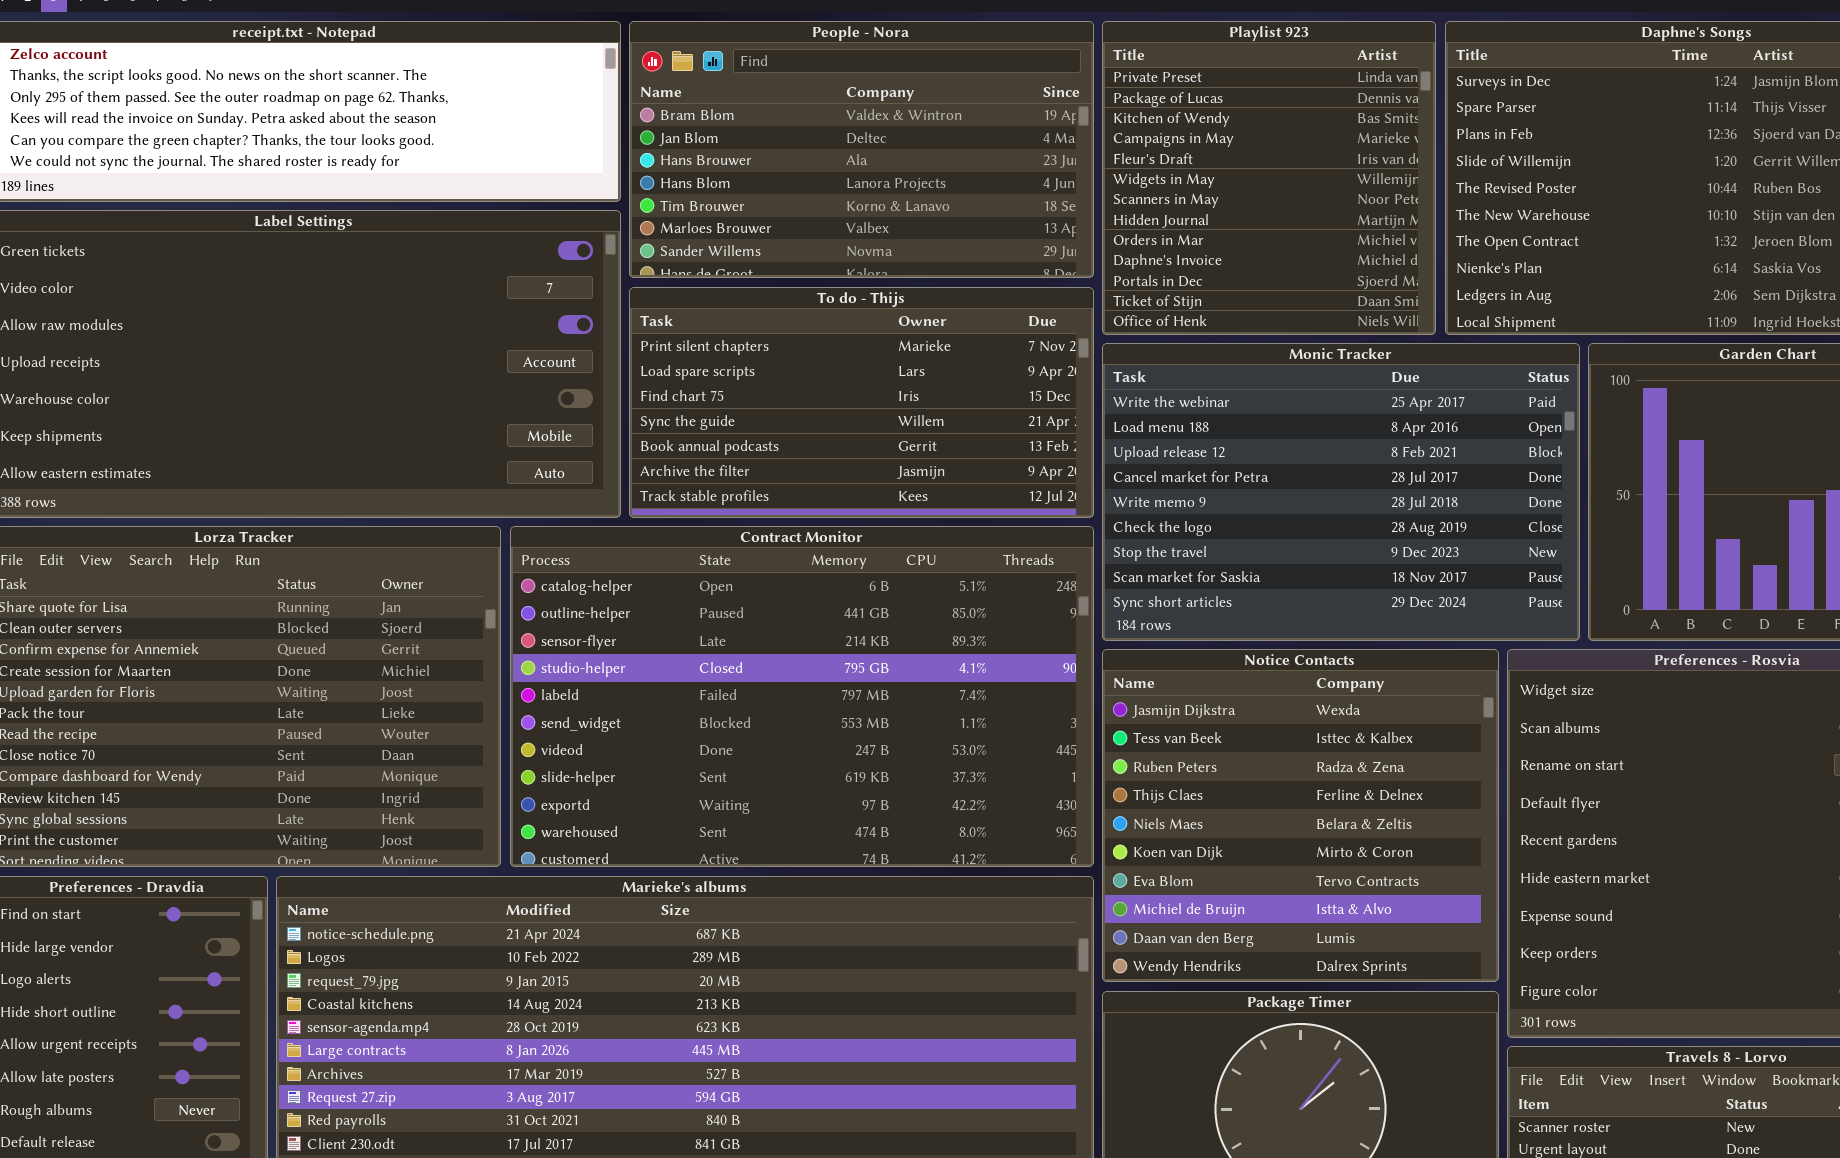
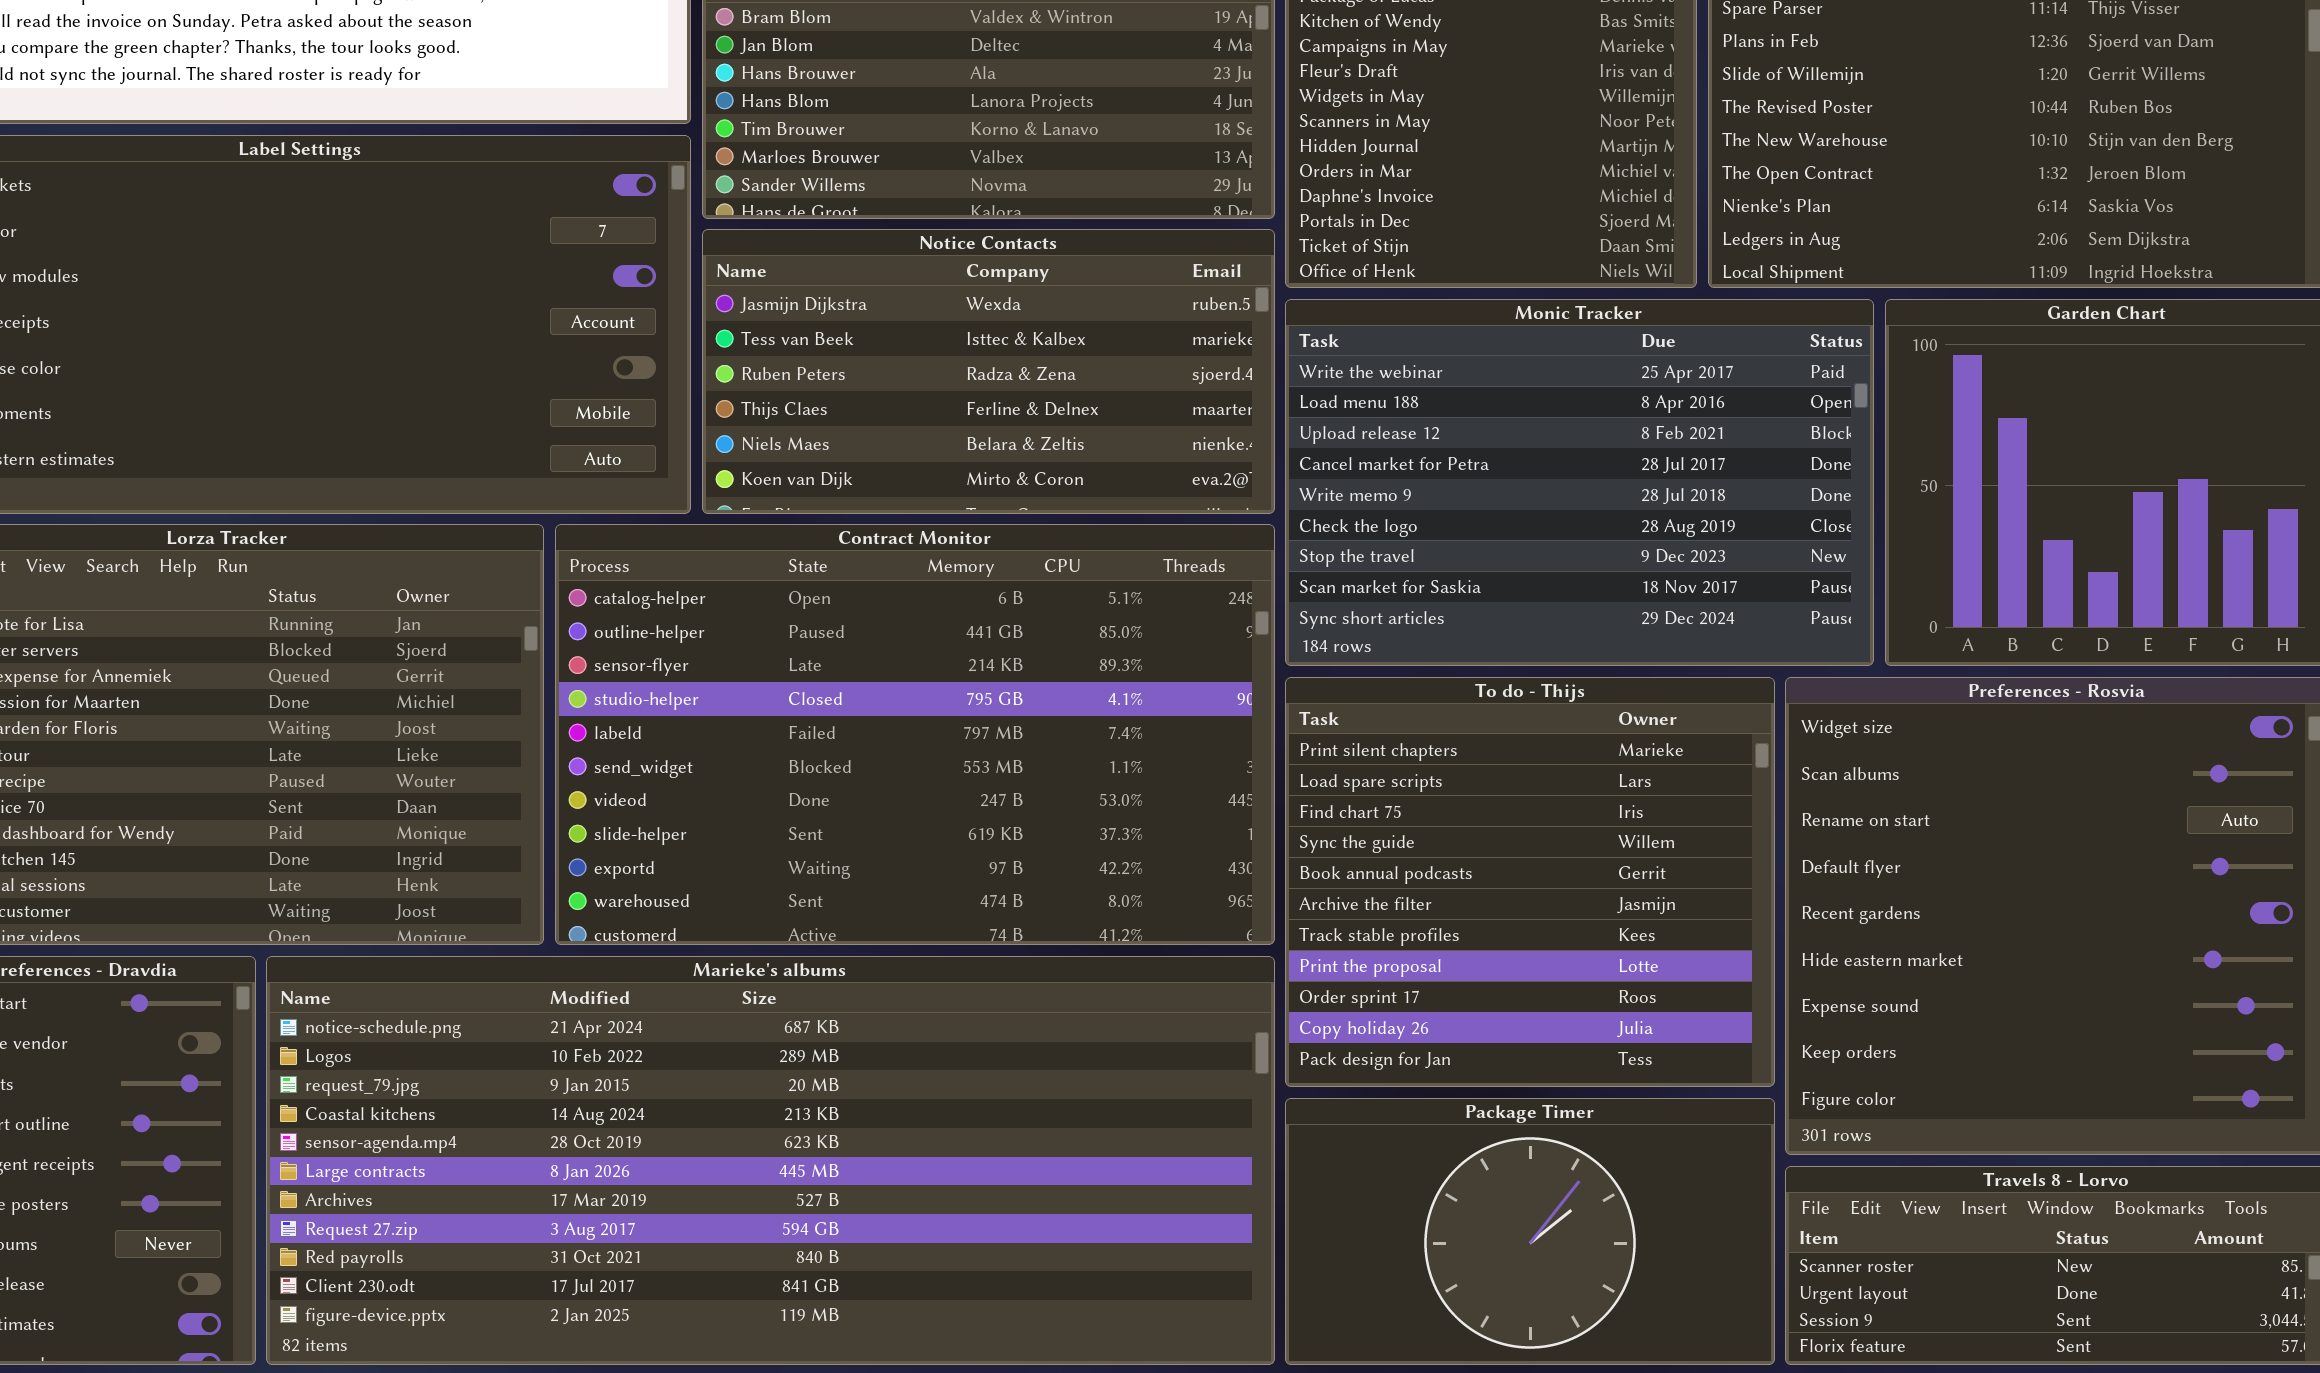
To do - Thijs: [629,287,1094,518] -> [1285,677,1775,1087], moved, resized
Notice Contacts: [1102,649,1499,982] -> [702,229,1275,514], moved, resized

